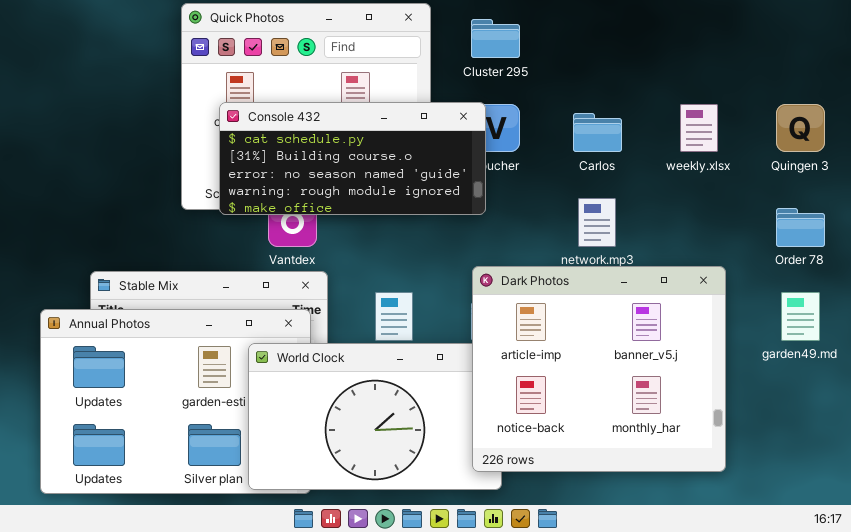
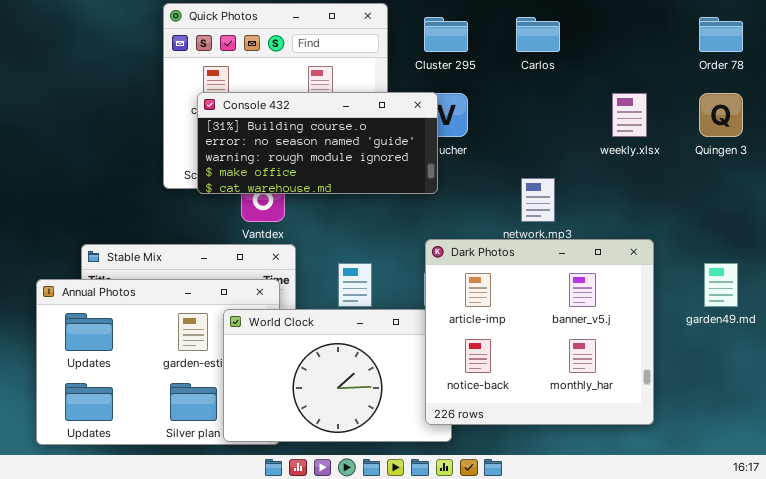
Console 432: [219,102,486,215] -> [197,92,438,194], scrolled down 1 row
Carlos: [573,113,622,152] -> [516,17,560,52], moved
Order 78: [776,208,825,247] -> [699,17,743,52], moved

